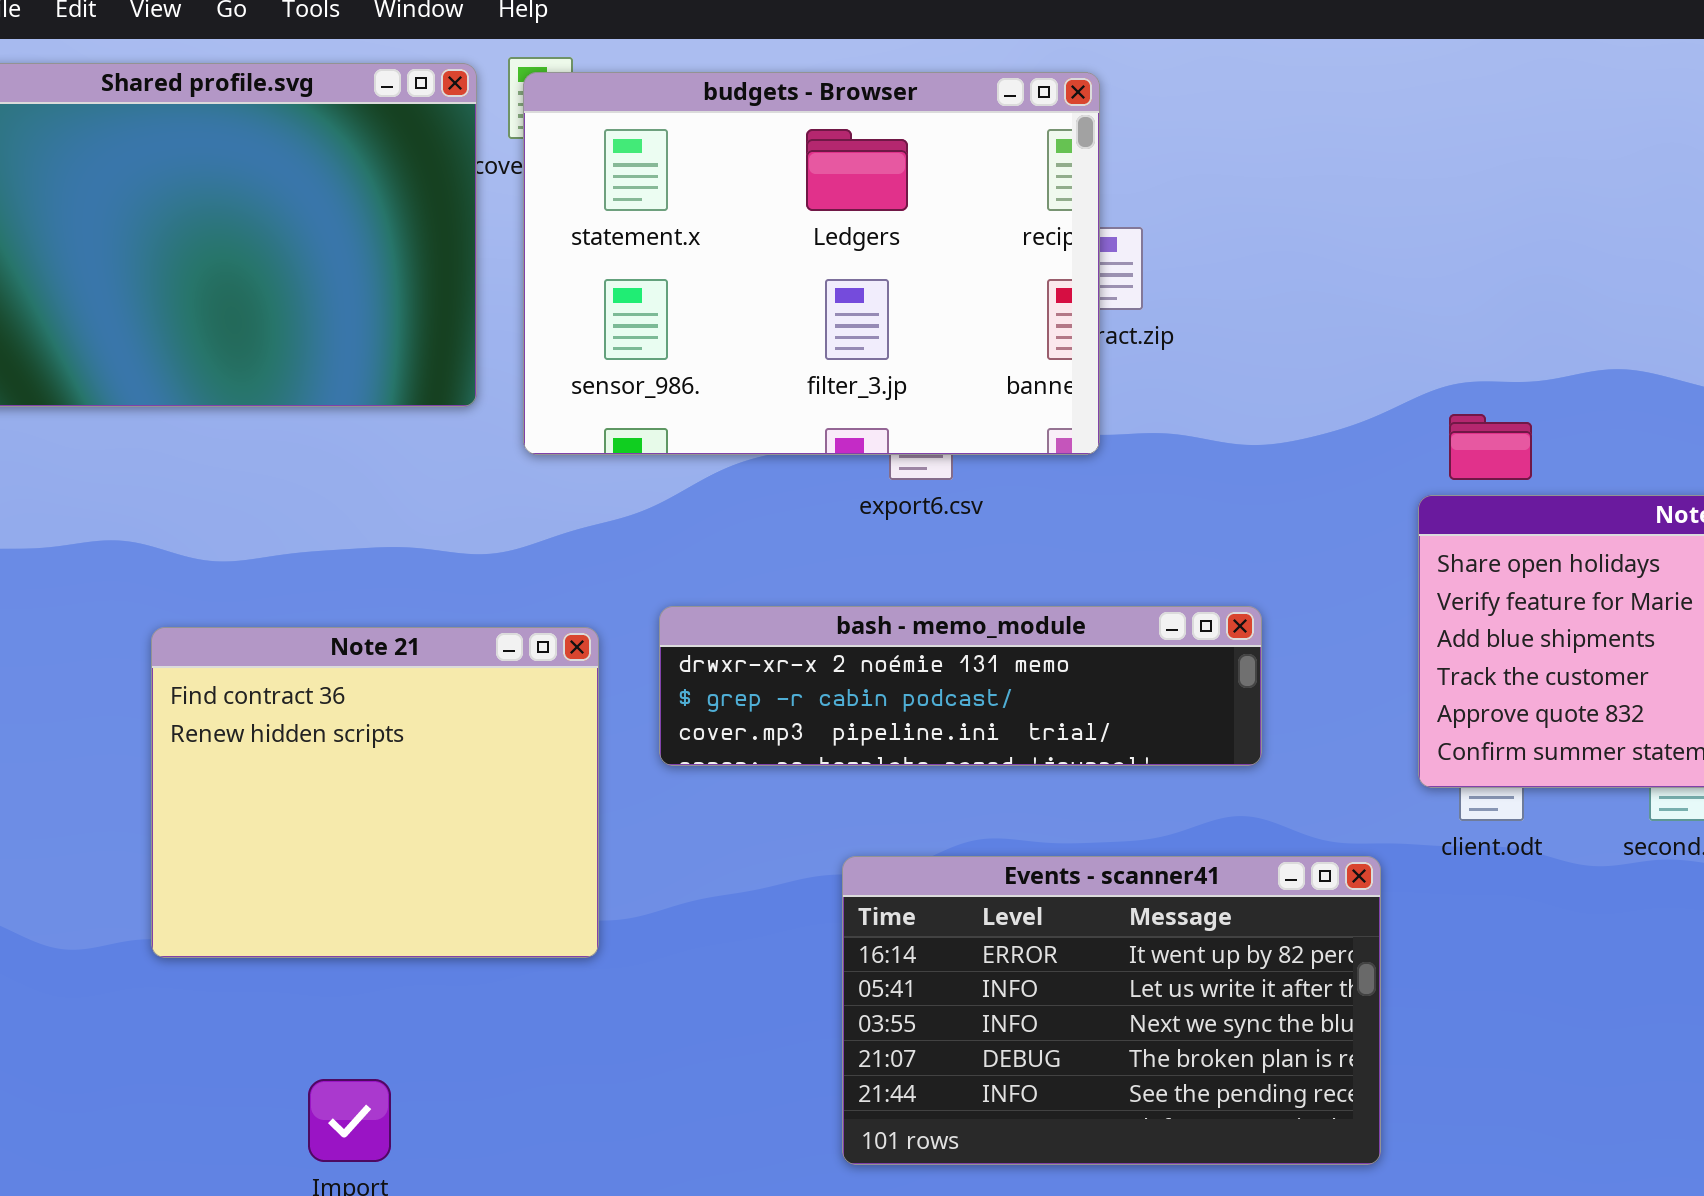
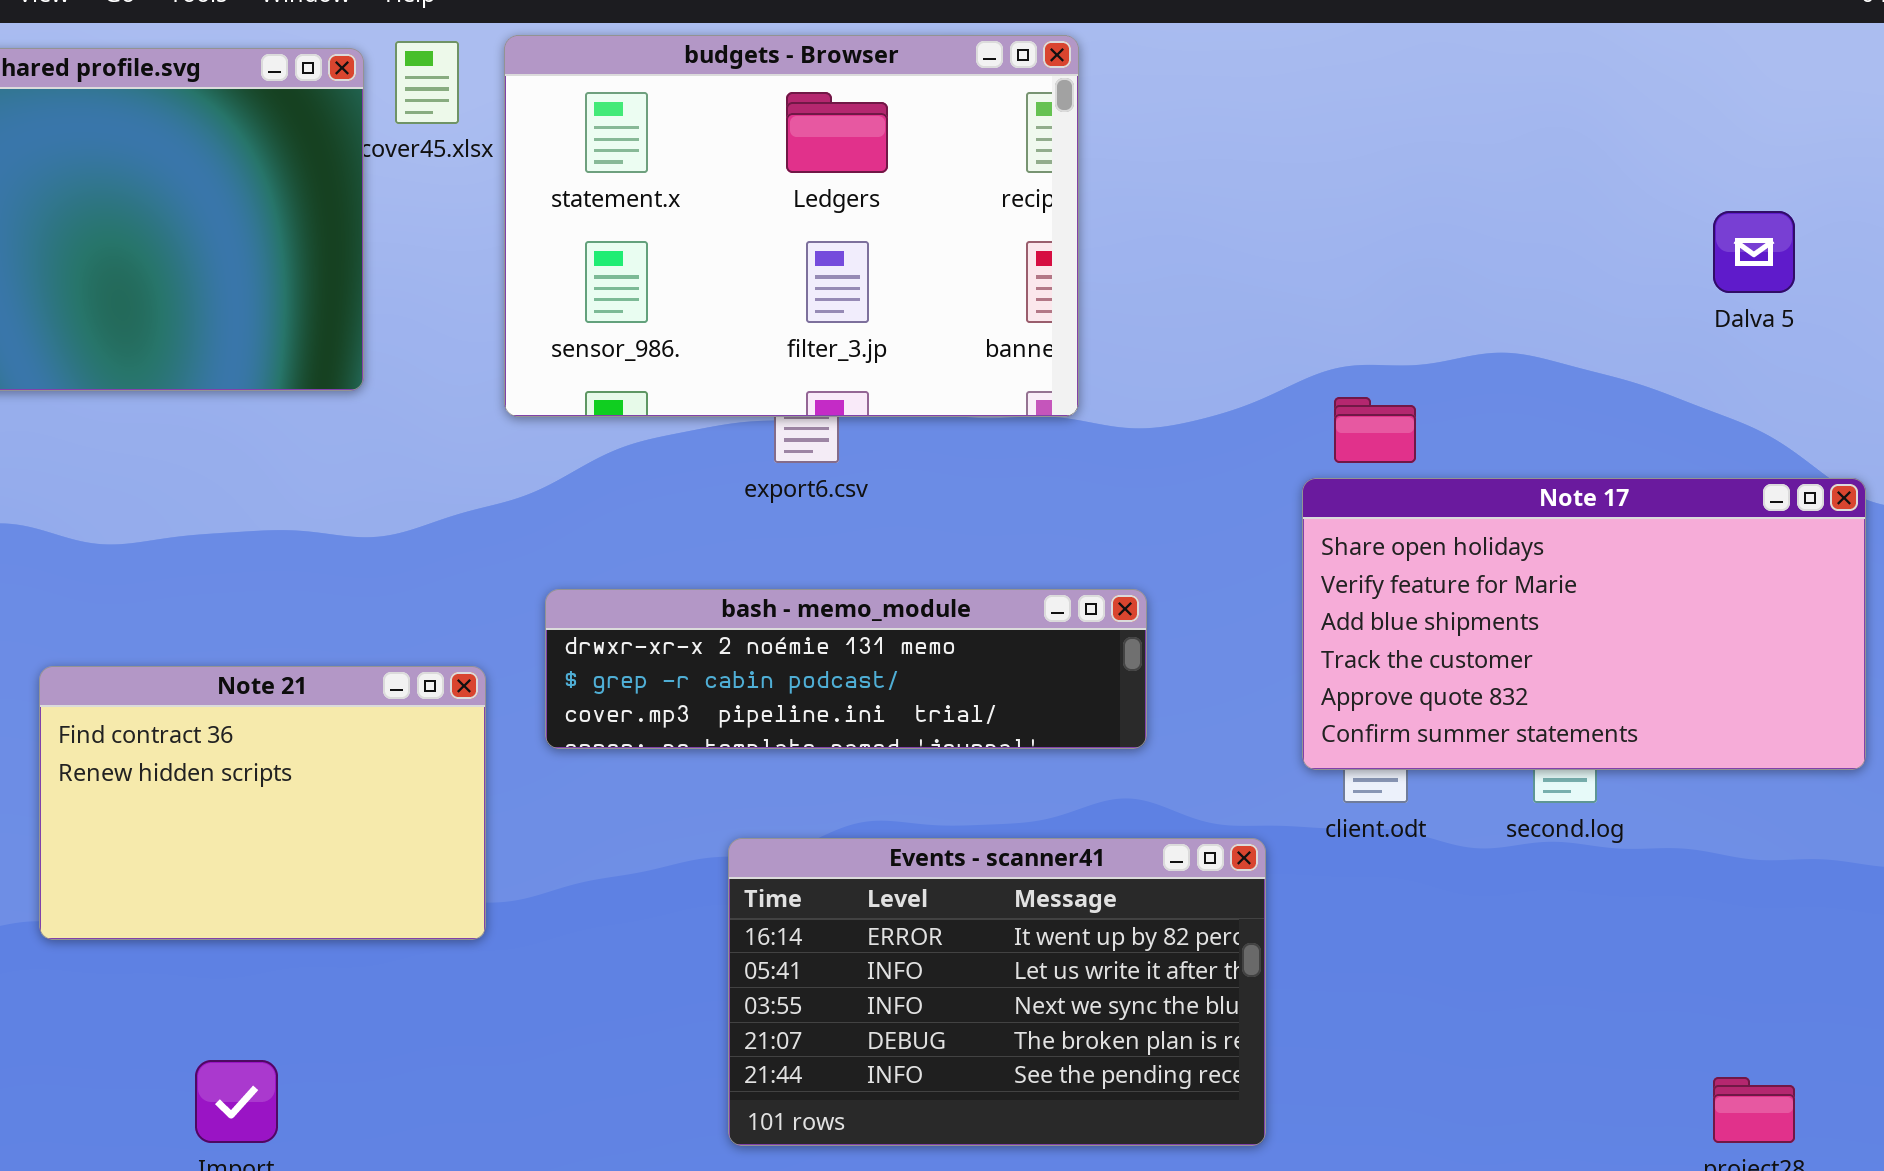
budgets - Browser: [523,72,1100,455] -> [504,35,1079,417], moved
Note 21: [151,627,599,958] -> [39,666,486,940], resized

